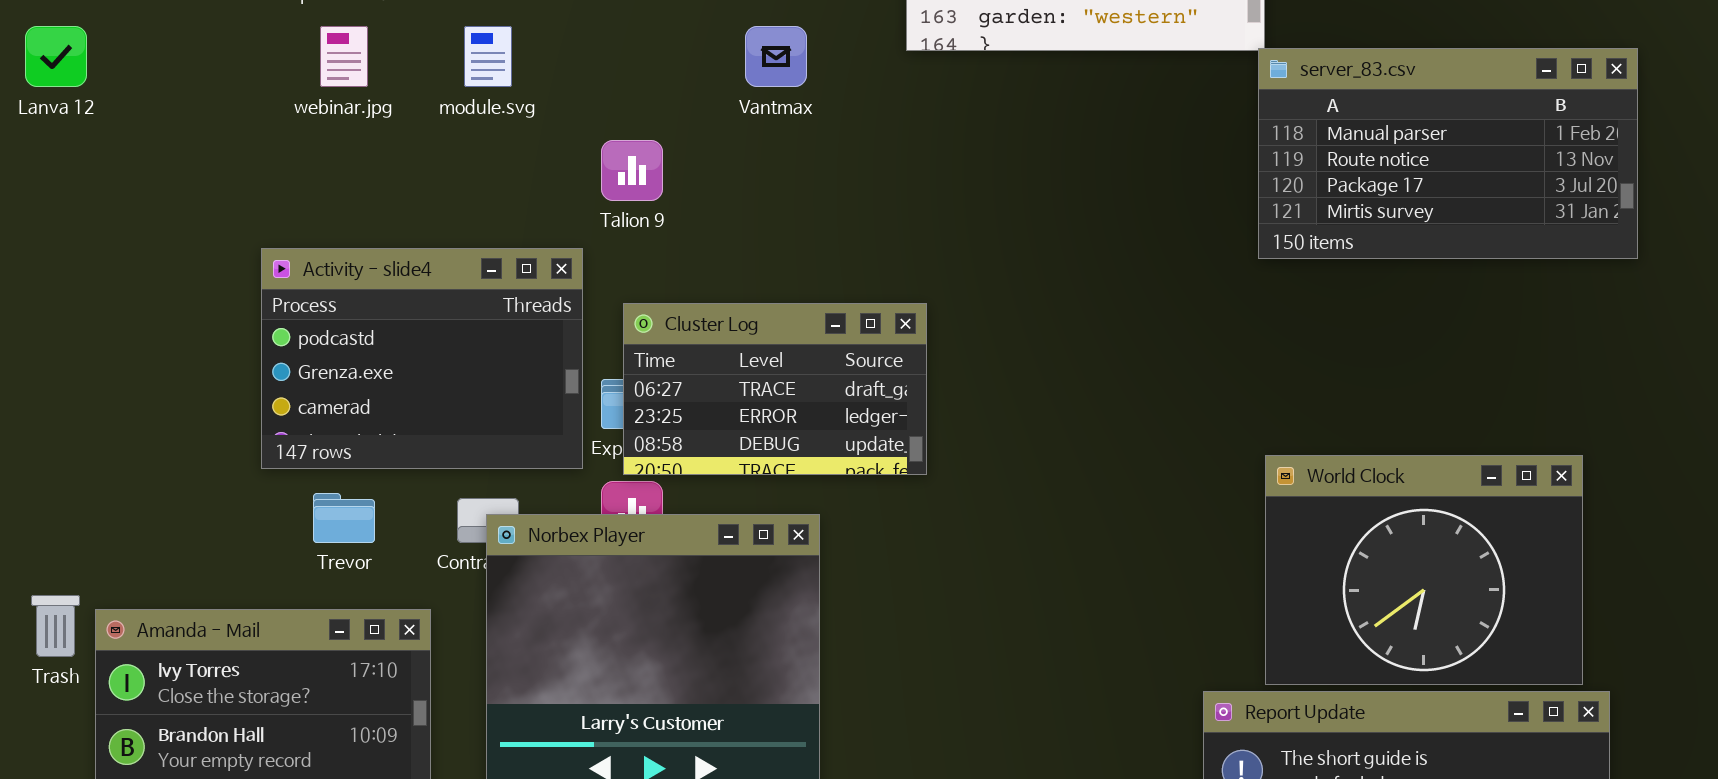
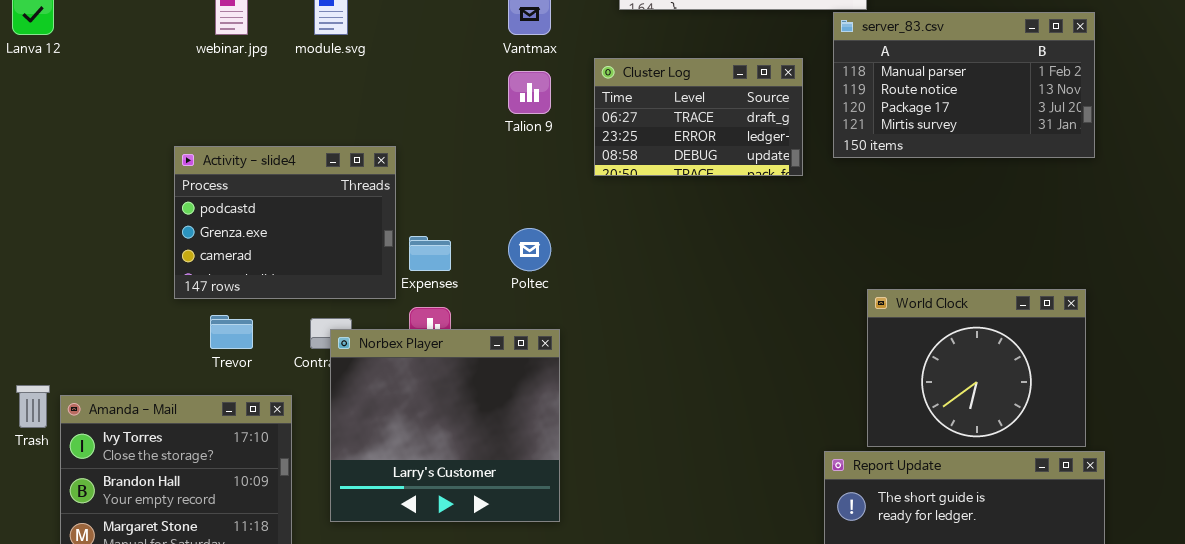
server_83.csv: [1258,48,1638,259] -> [833,12,1095,158], moved
Talion 9: [601,140,663,201] -> [508,71,551,114], moved
Cluster Log: [623,303,927,475] -> [594,58,803,176], moved

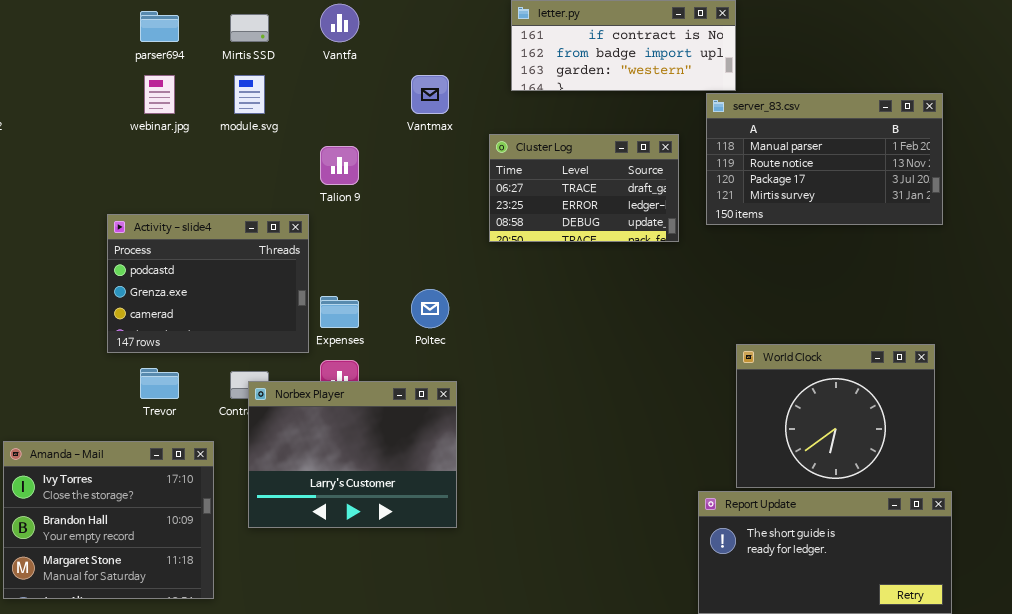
Talion 9: [508,71,551,114] -> [320,146,359,185], moved
Norbex Player: [330,329,560,522] -> [248,381,457,528], resized

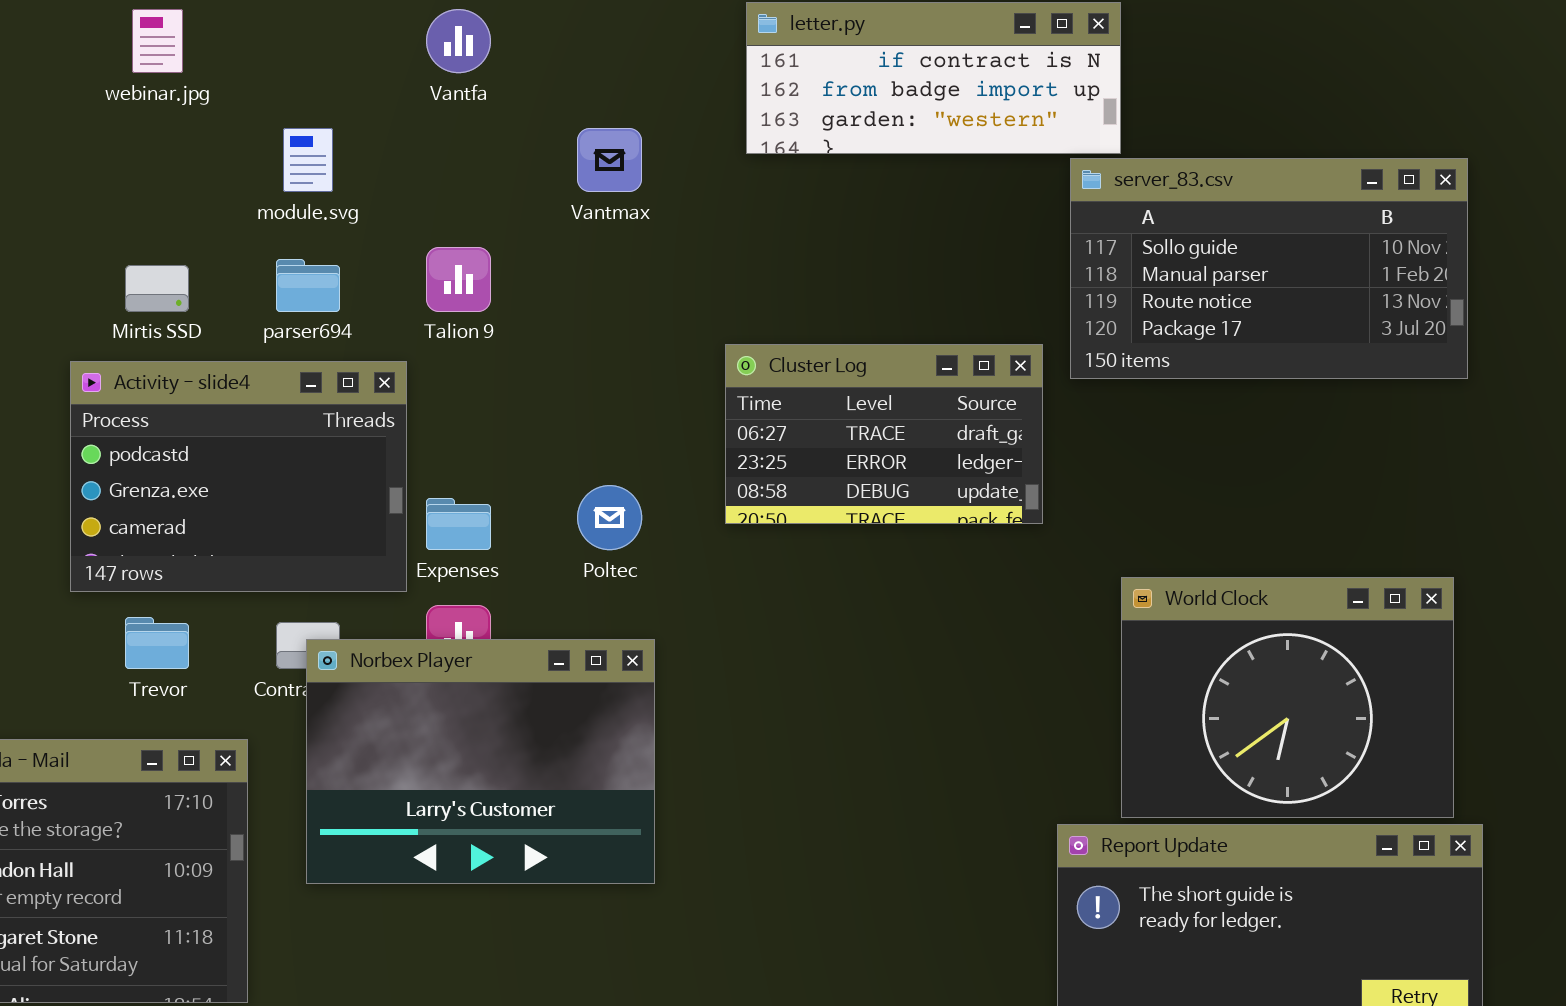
parser694: [140,11,179,42] -> [276,259,340,312], moved
Mirtis SSD: [230,14,269,42] -> [125,265,189,312], moved
webinar.jpg: [144,75,175,114] -> [132,9,183,73], moved
server_83.csv: [706,93,943,225] -> [1070,158,1468,379], scrolled up 1 row
Cluster Log: [489,134,679,242] -> [725,344,1043,524], moved

